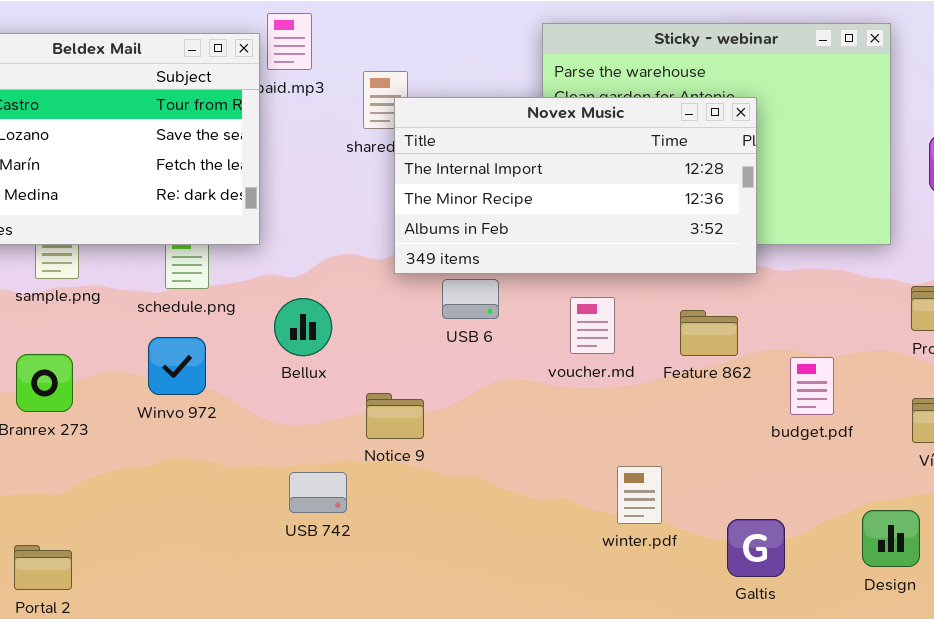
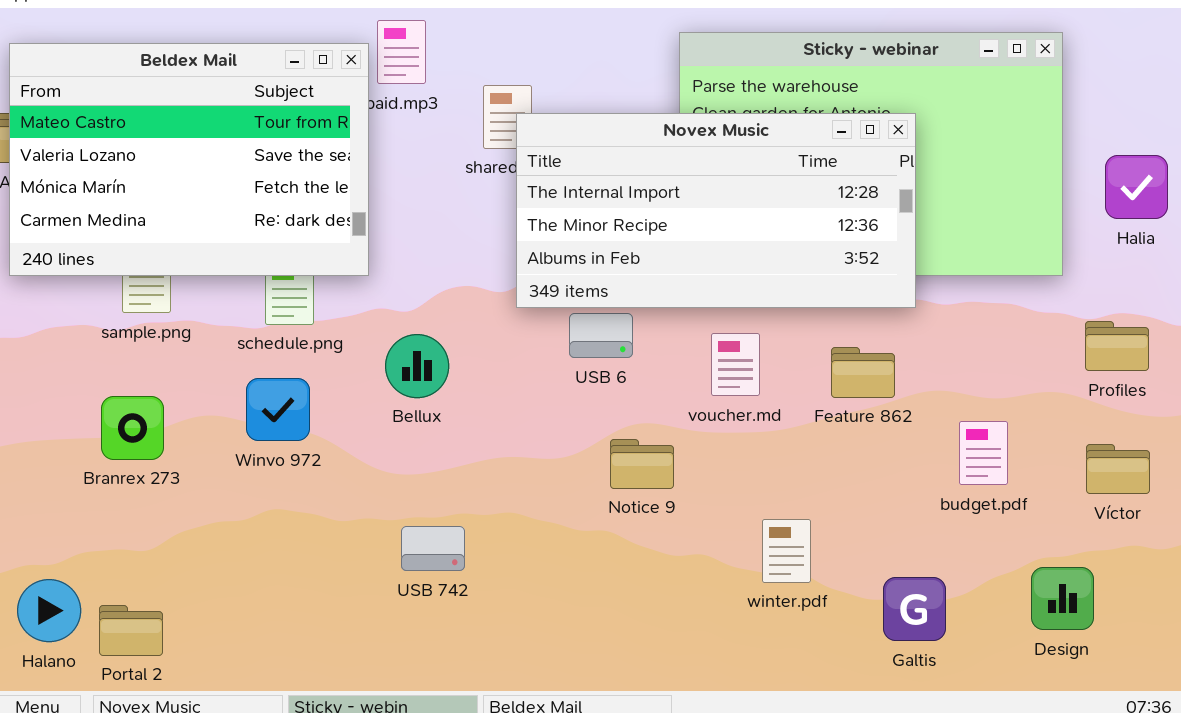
budget.pdf: [790,357,834,415] -> [959,421,1008,485], moved
Notice 9: [366,393,424,439] -> [610,439,674,489], moved

